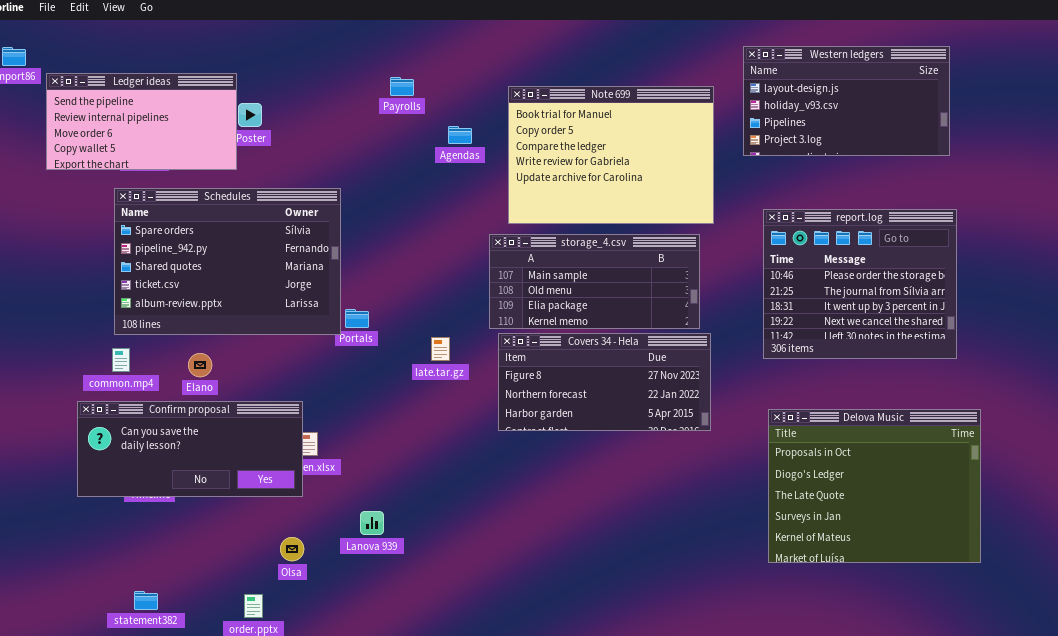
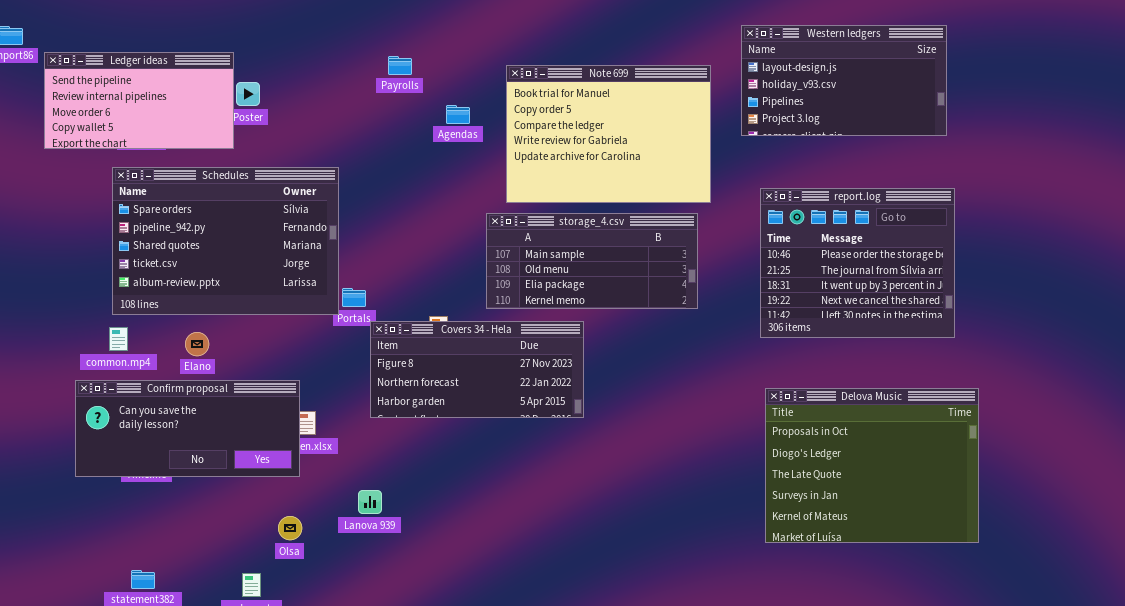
Covers 34 - Hela: [498,333,711,431] -> [370,321,584,418], moved

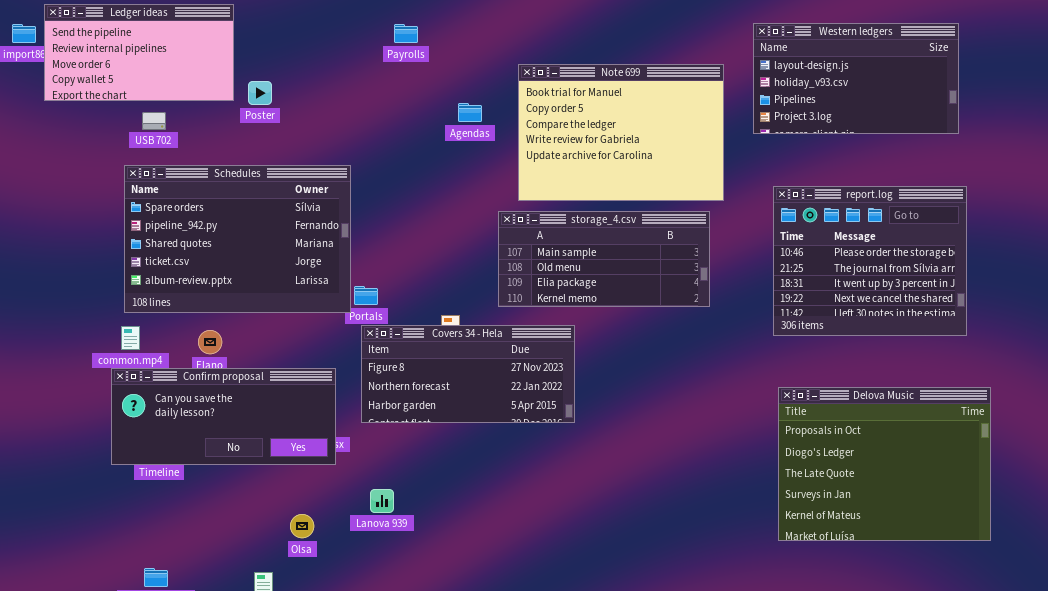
Ledger ideas: [44,52,234,149] -> [44,4,234,101], moved
Payrolls: [388,56,412,75] -> [394,24,418,43], moved
Covers 34 - Hela: [370,321,584,418] -> [361,325,575,423], moved
Confirm proposal: [75,380,300,477] -> [111,368,336,465], moved

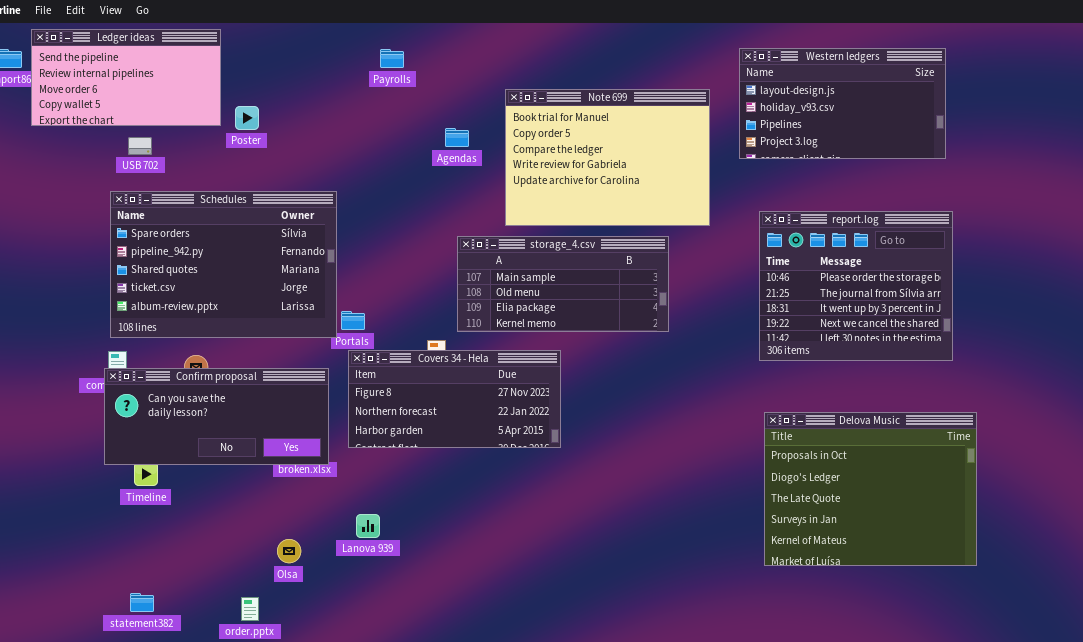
storage_4.csv: [498,211,710,307] -> [457,236,669,332], moved
Confirm proposal: [111,368,336,465] -> [104,368,329,465], moved

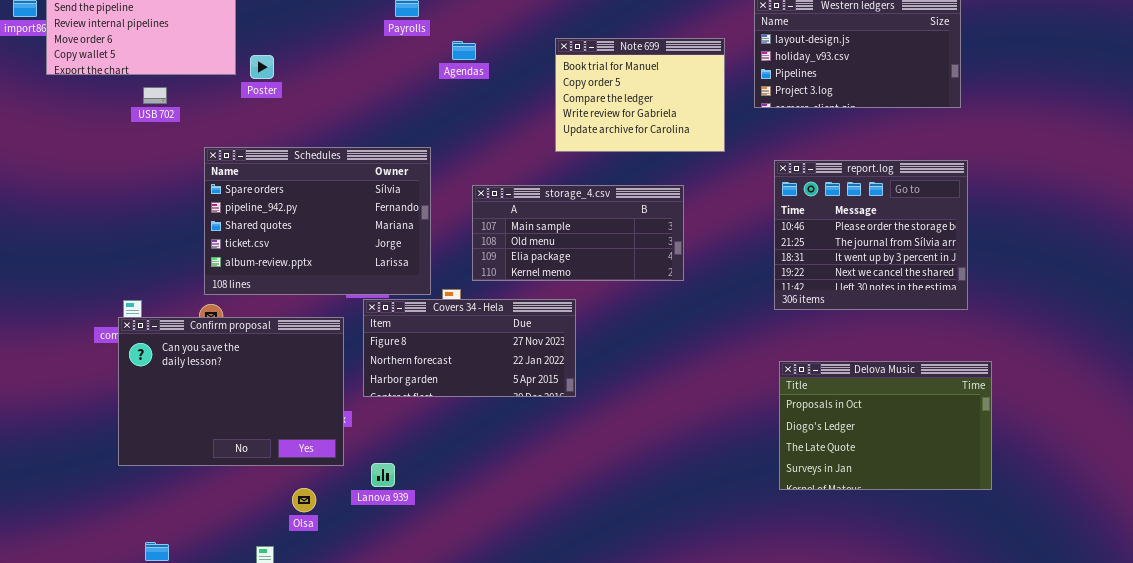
Note 699: [505,89,710,226] -> [555,38,725,152], resized
Agendas: [445,128,469,147] -> [452,41,476,60], moved
Schedules: [110,191,337,338] -> [204,147,431,295], moved
Confirm proposal: [104,368,329,465] -> [118,317,344,466], resized
Delova Music: [764,412,977,566] -> [779,361,992,490], resized

